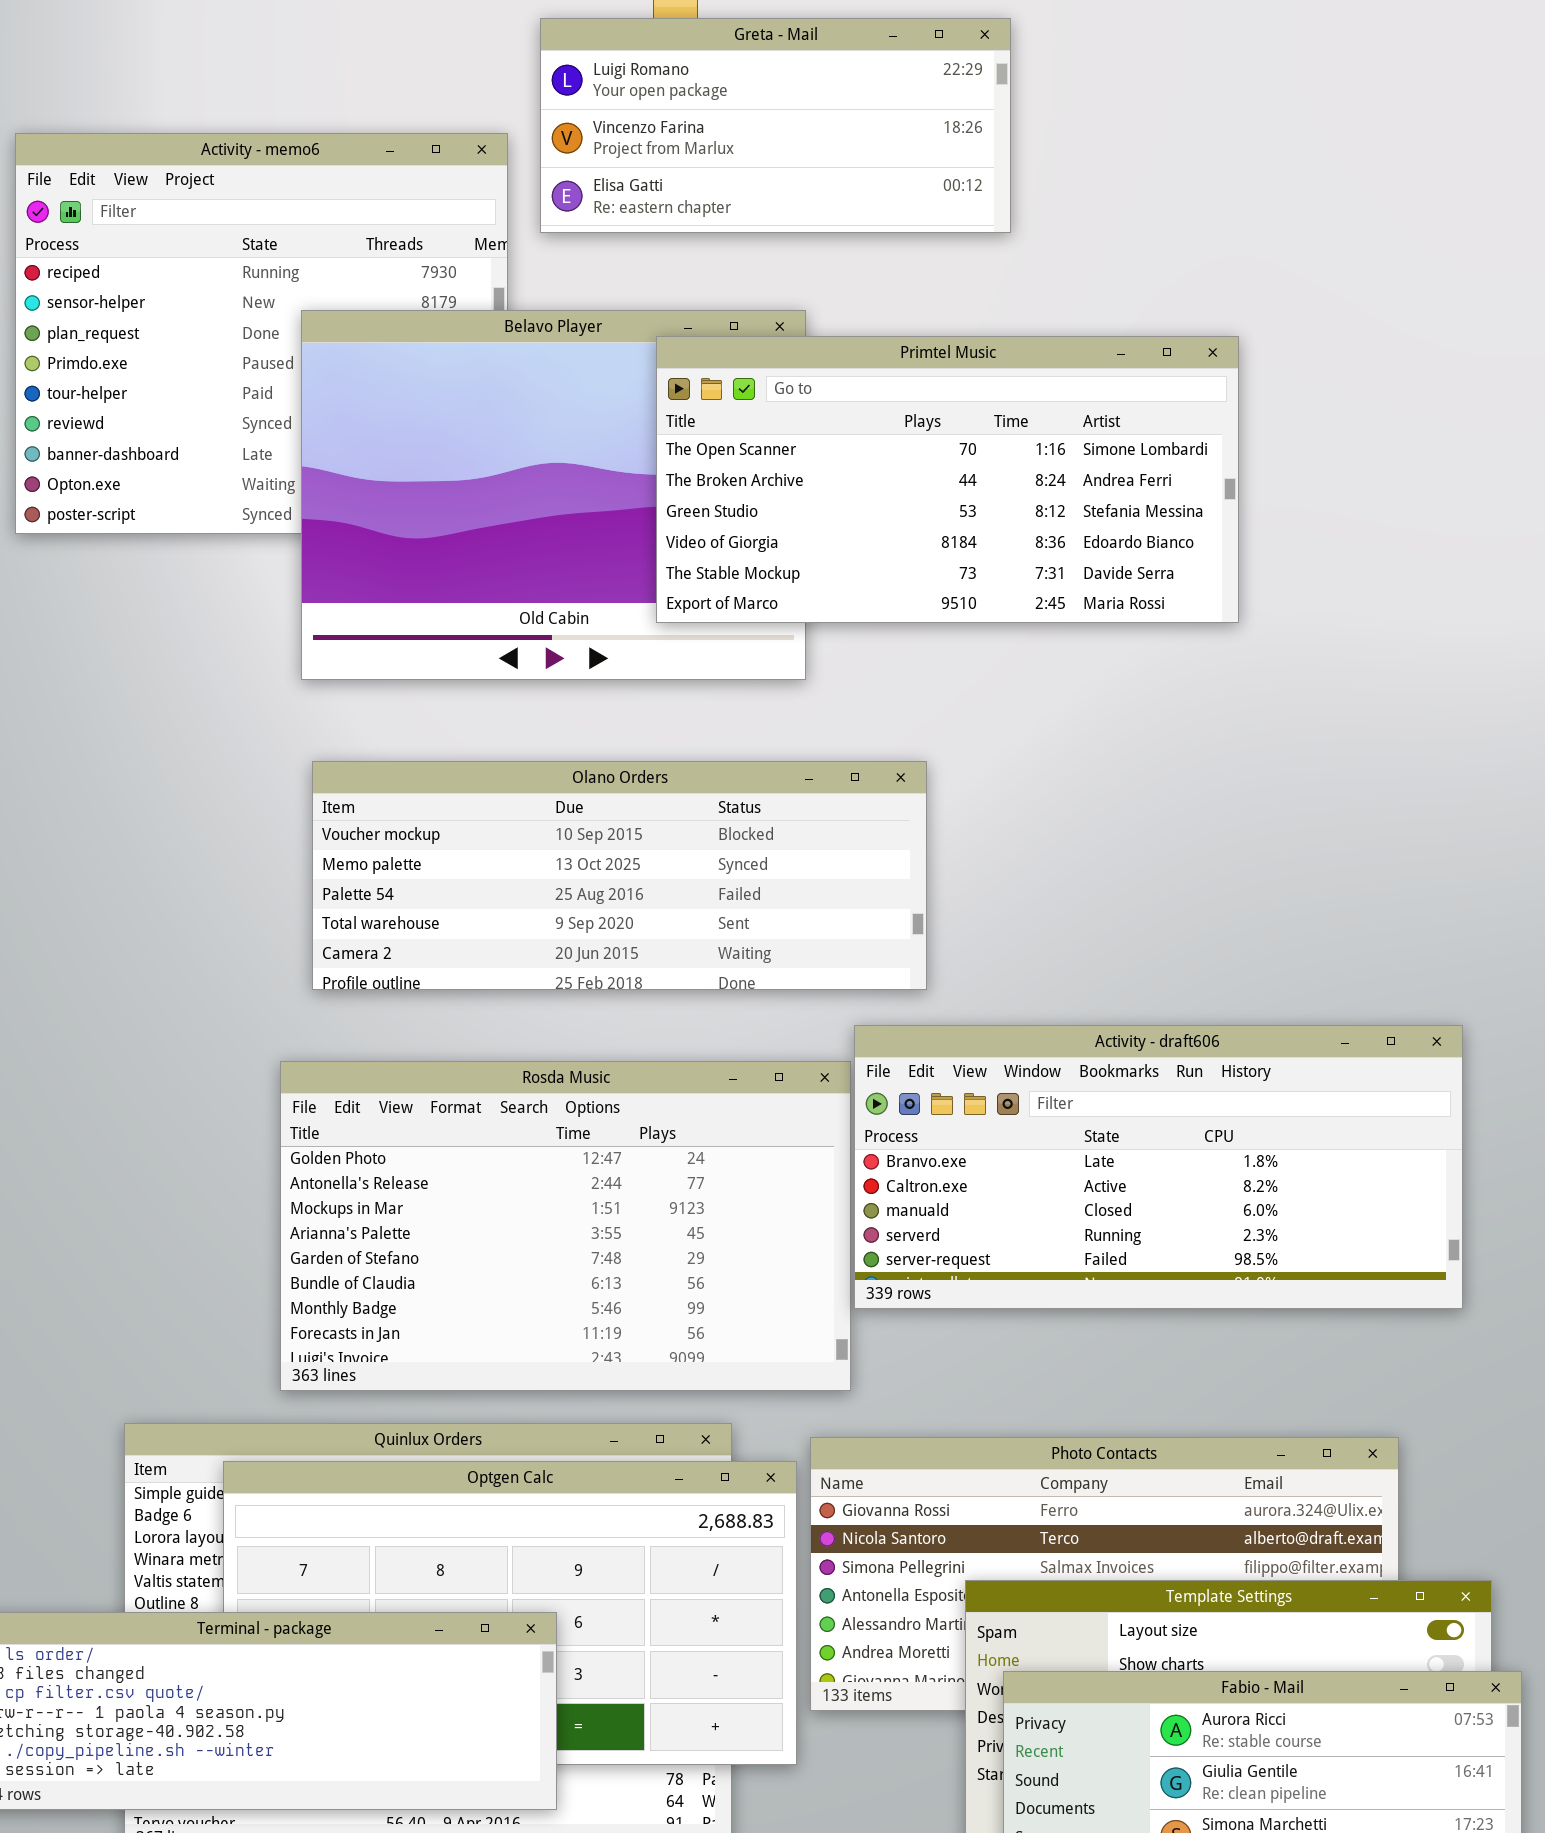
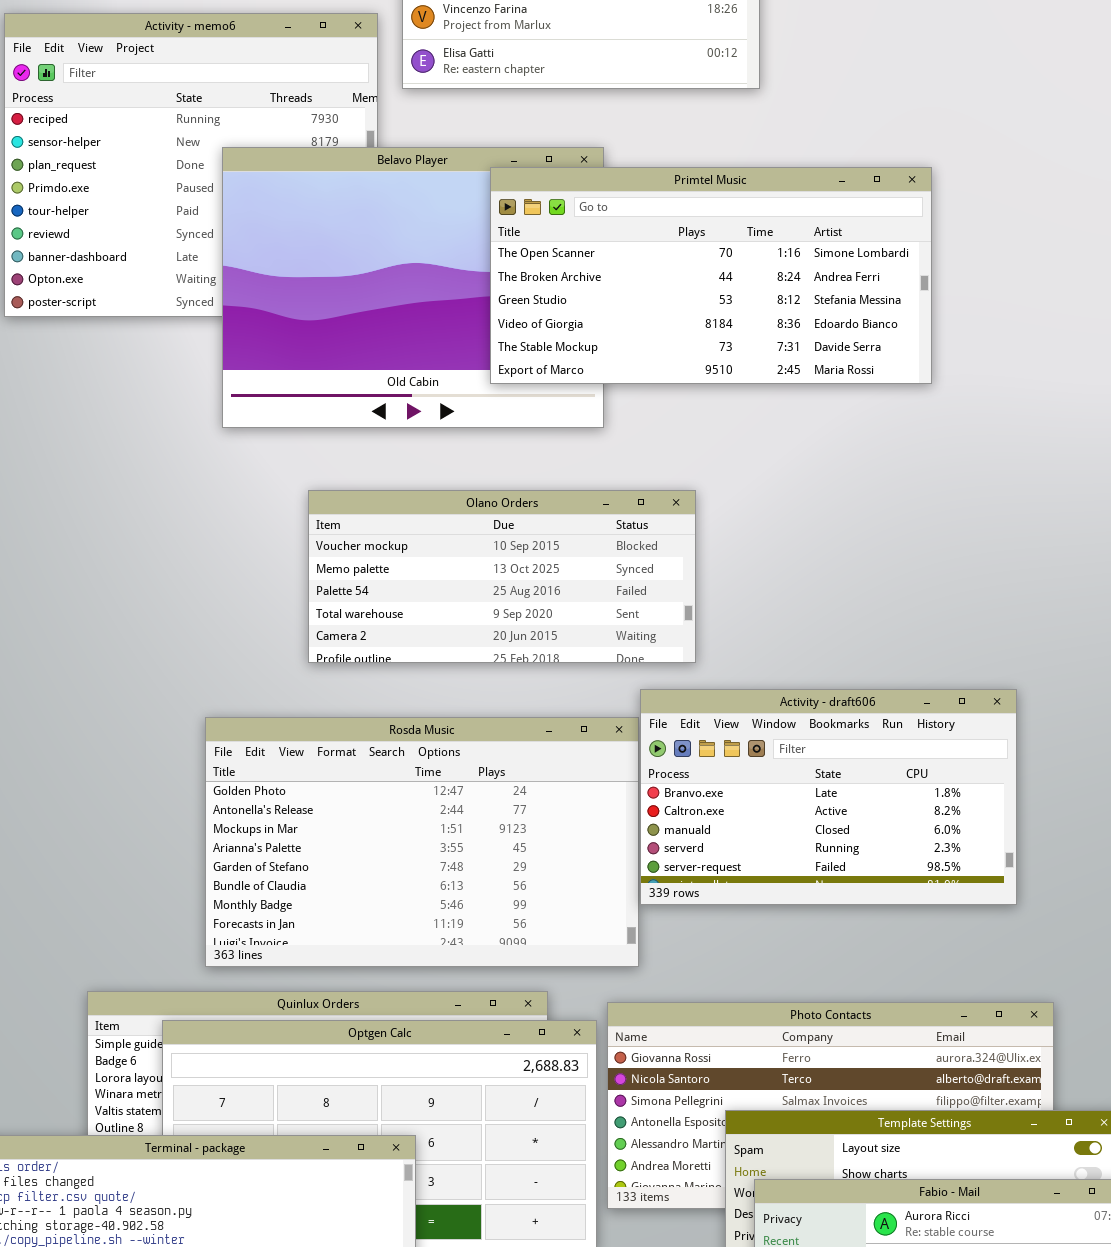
Olano Orders: [312,761,927,990] -> [308,490,696,663], resized
Activity - draft606: [854,1025,1463,1309] -> [640,689,1017,905], resized

